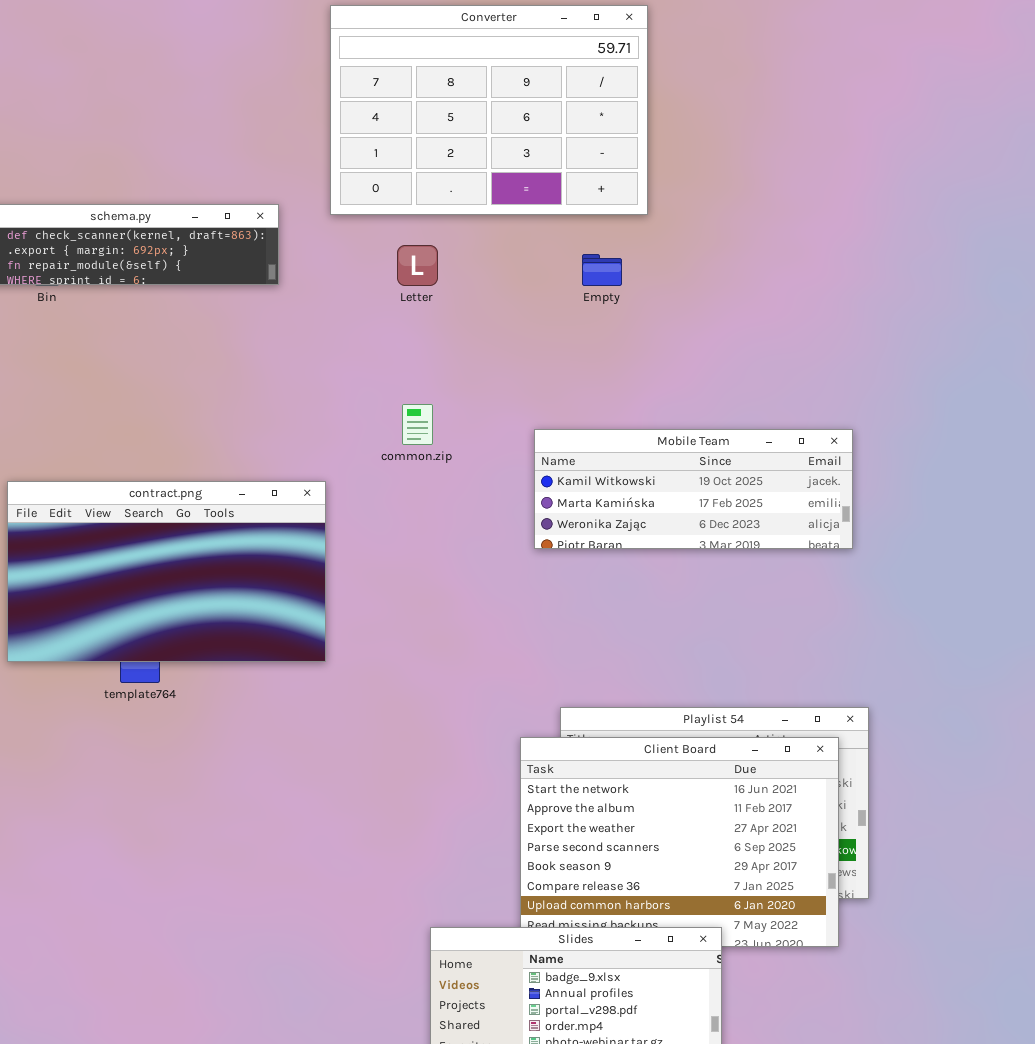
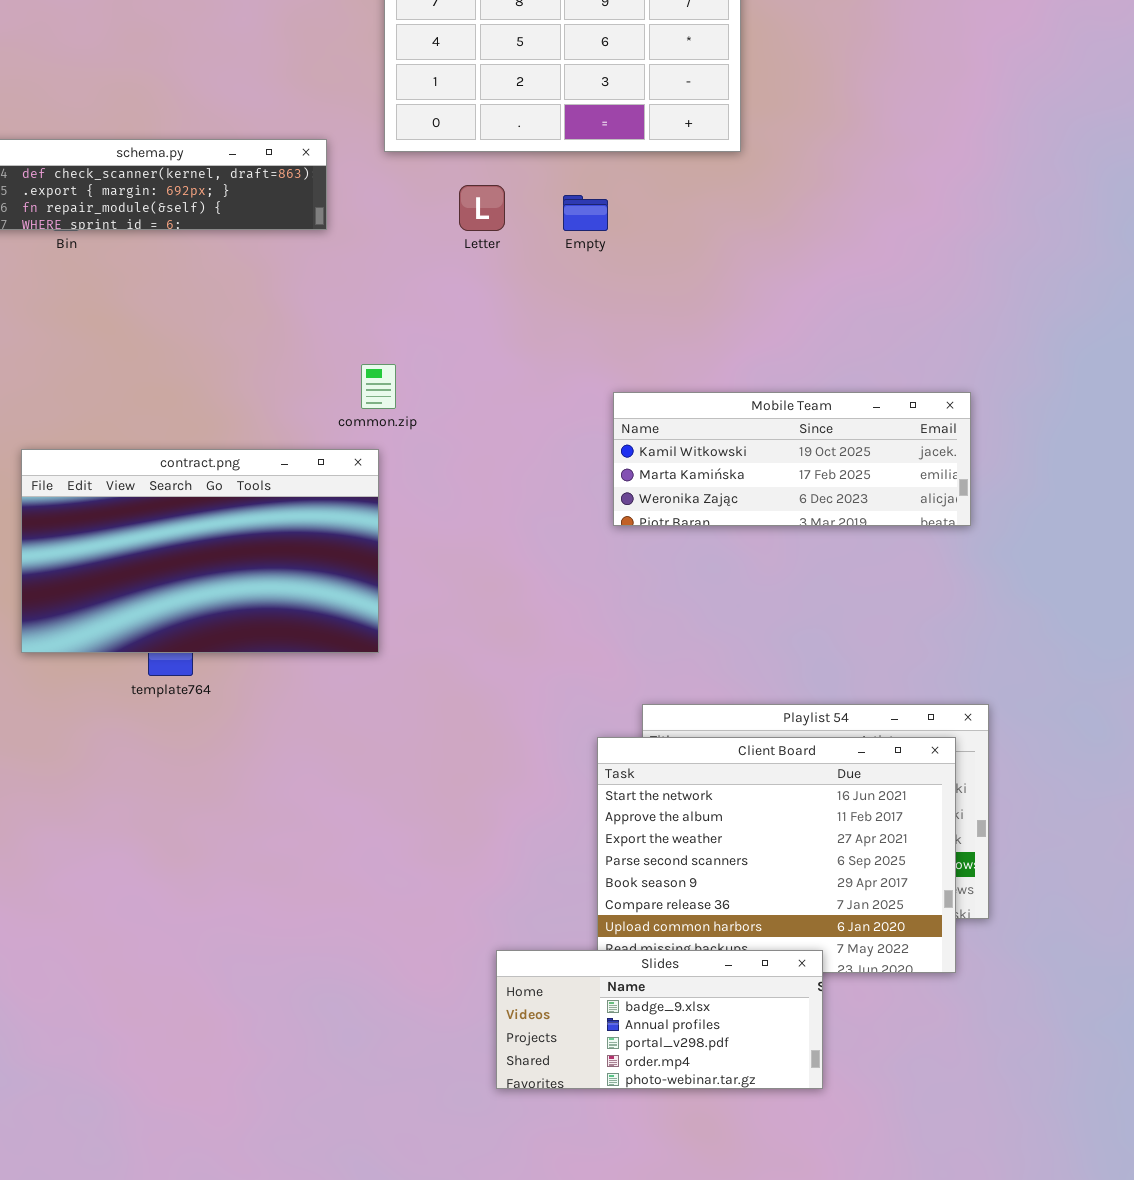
Empty: [582,254,622,286] -> [563,195,608,231], moved
common.zip: [402,404,433,445] -> [361,364,396,409], moved

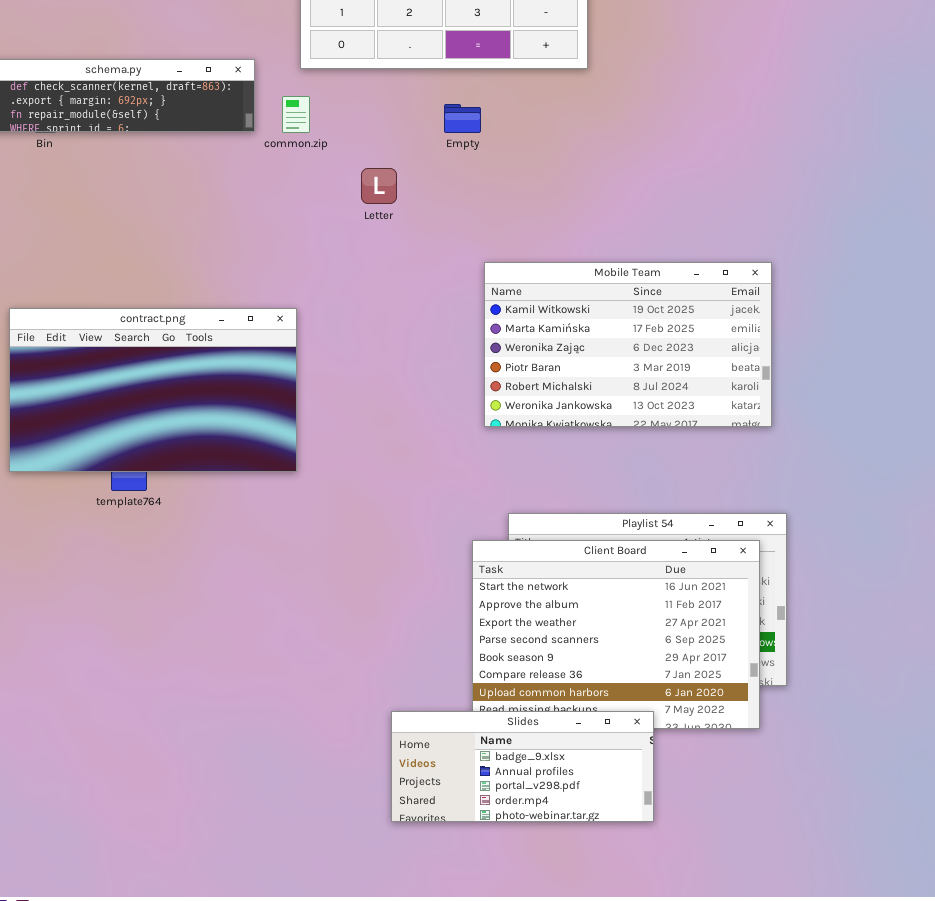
Letter: [459,185,505,231] -> [361,168,397,204], moved
common.zip: [361,364,396,409] -> [282,96,310,133], moved
Mobile Team: [613,392,971,526] -> [484,262,772,427], resized

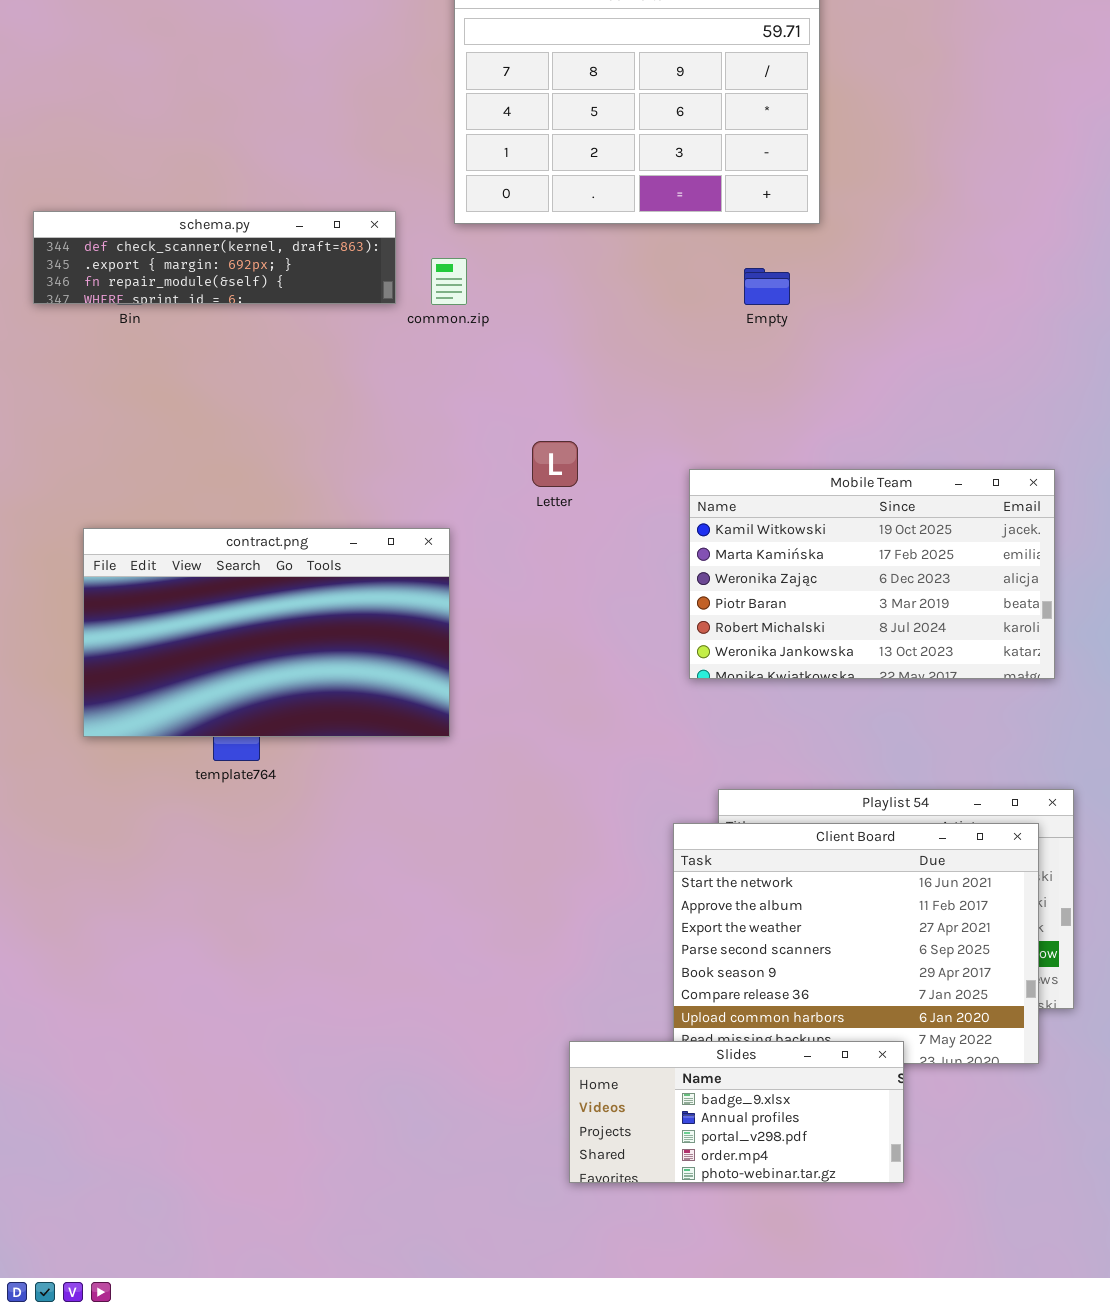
Empty: [444,104,481,133] -> [744,268,790,305], moved
Letter: [361,168,397,204] -> [532,441,578,487], moved

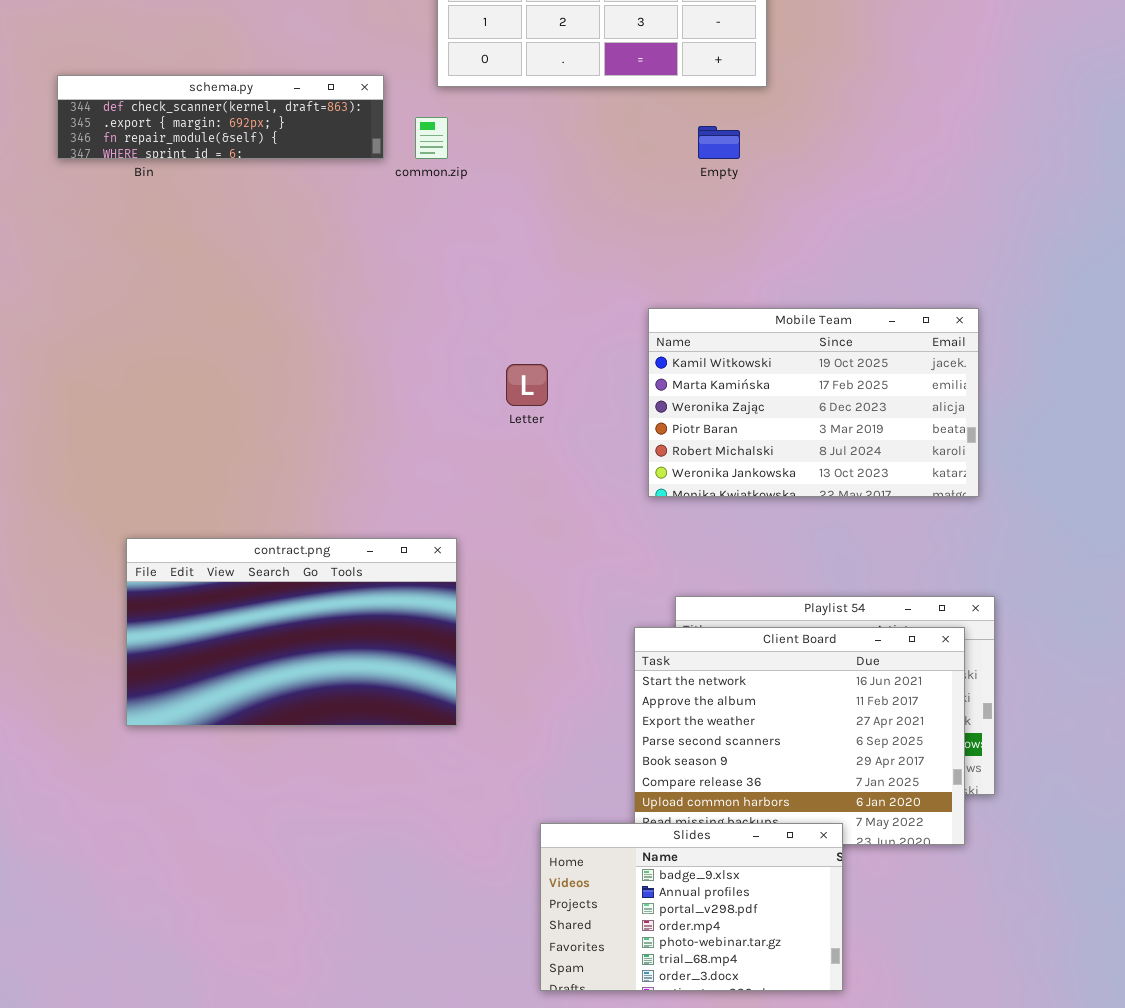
Letter: [532,441,578,487] -> [506,364,548,406], moved
contract.png: [83,528,450,737] -> [126,538,457,726], moved
Slides: [569,1041,904,1183] -> [540,823,843,991], resized

